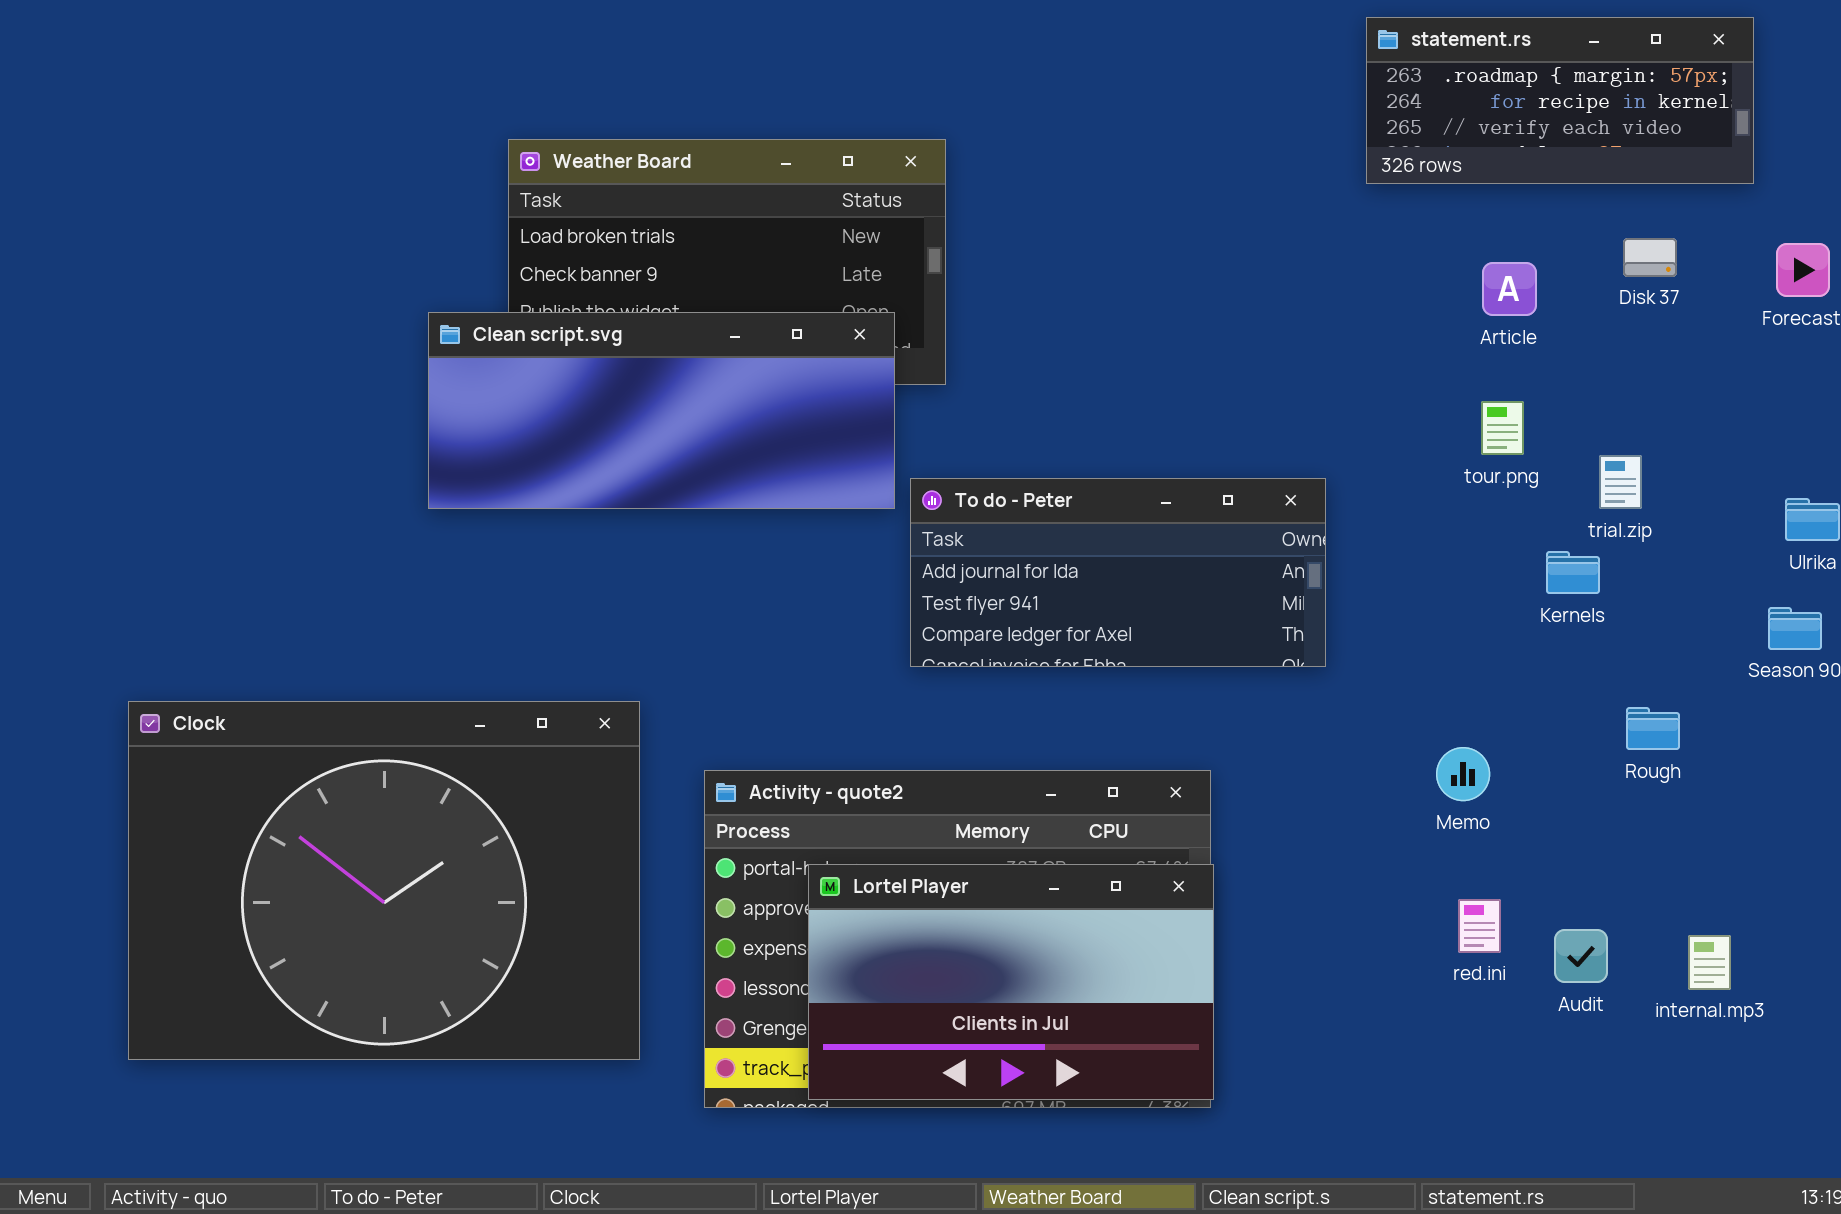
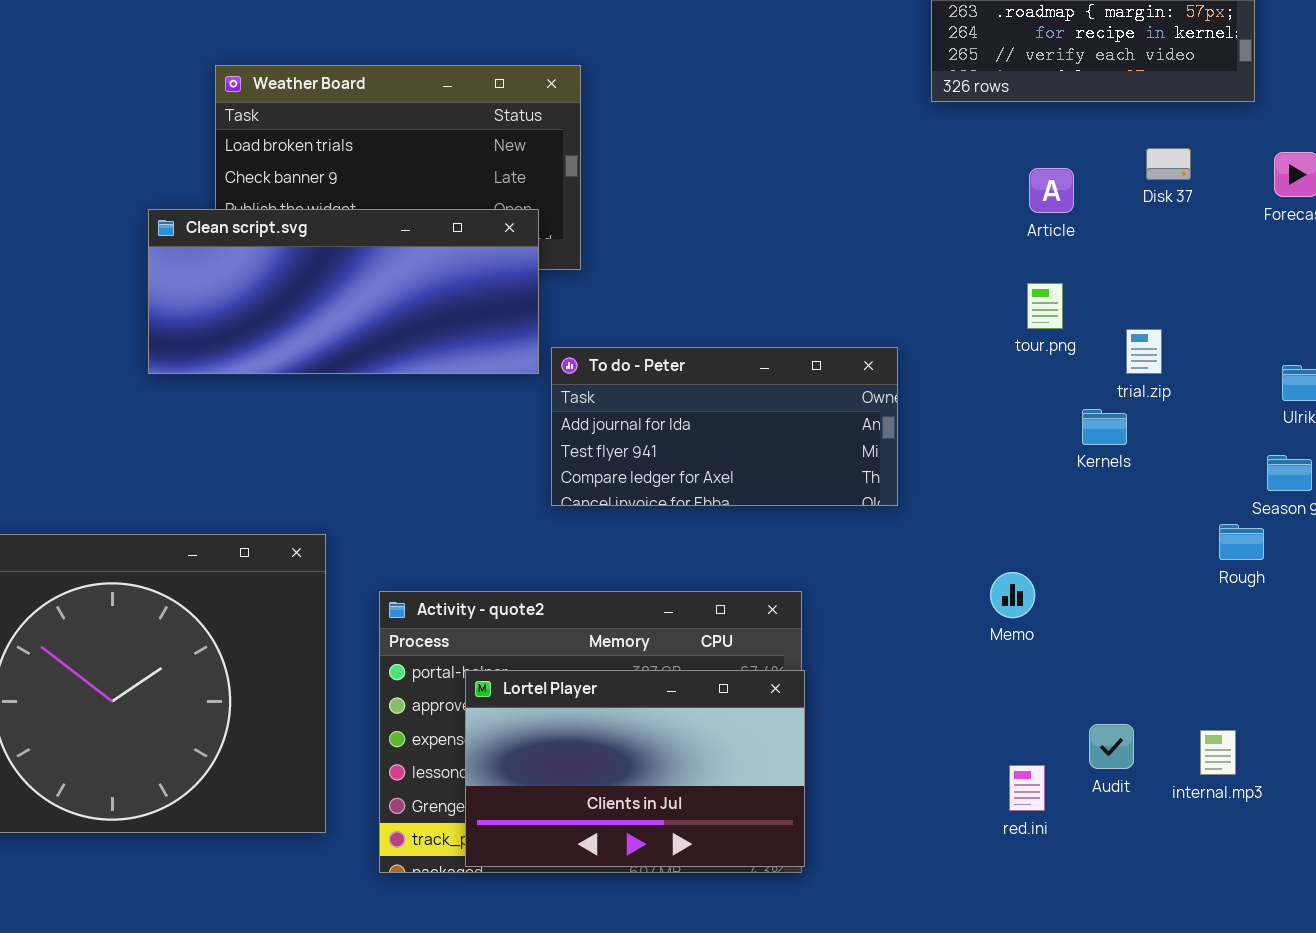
Rough: [1626,707,1680,750] -> [1219,524,1264,560], moved
red.ini: [1458,899,1501,953] -> [1009,765,1045,811], moved

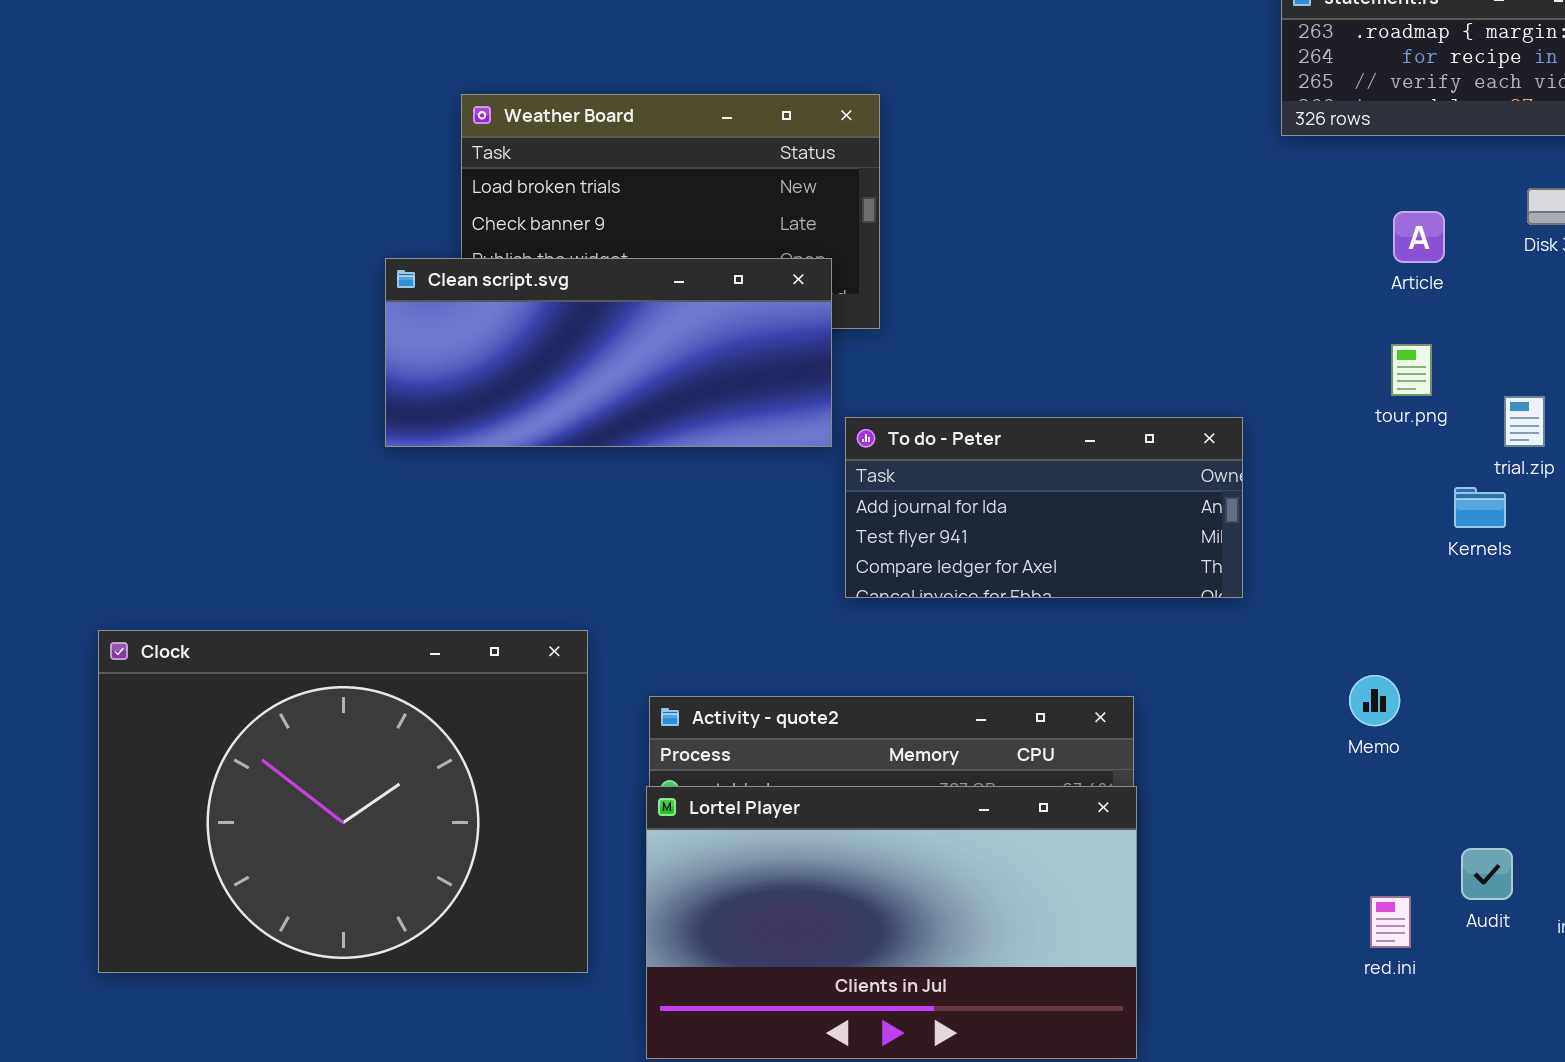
Lortel Player: [465,670,805,867] -> [646,786,1137,1059], resized

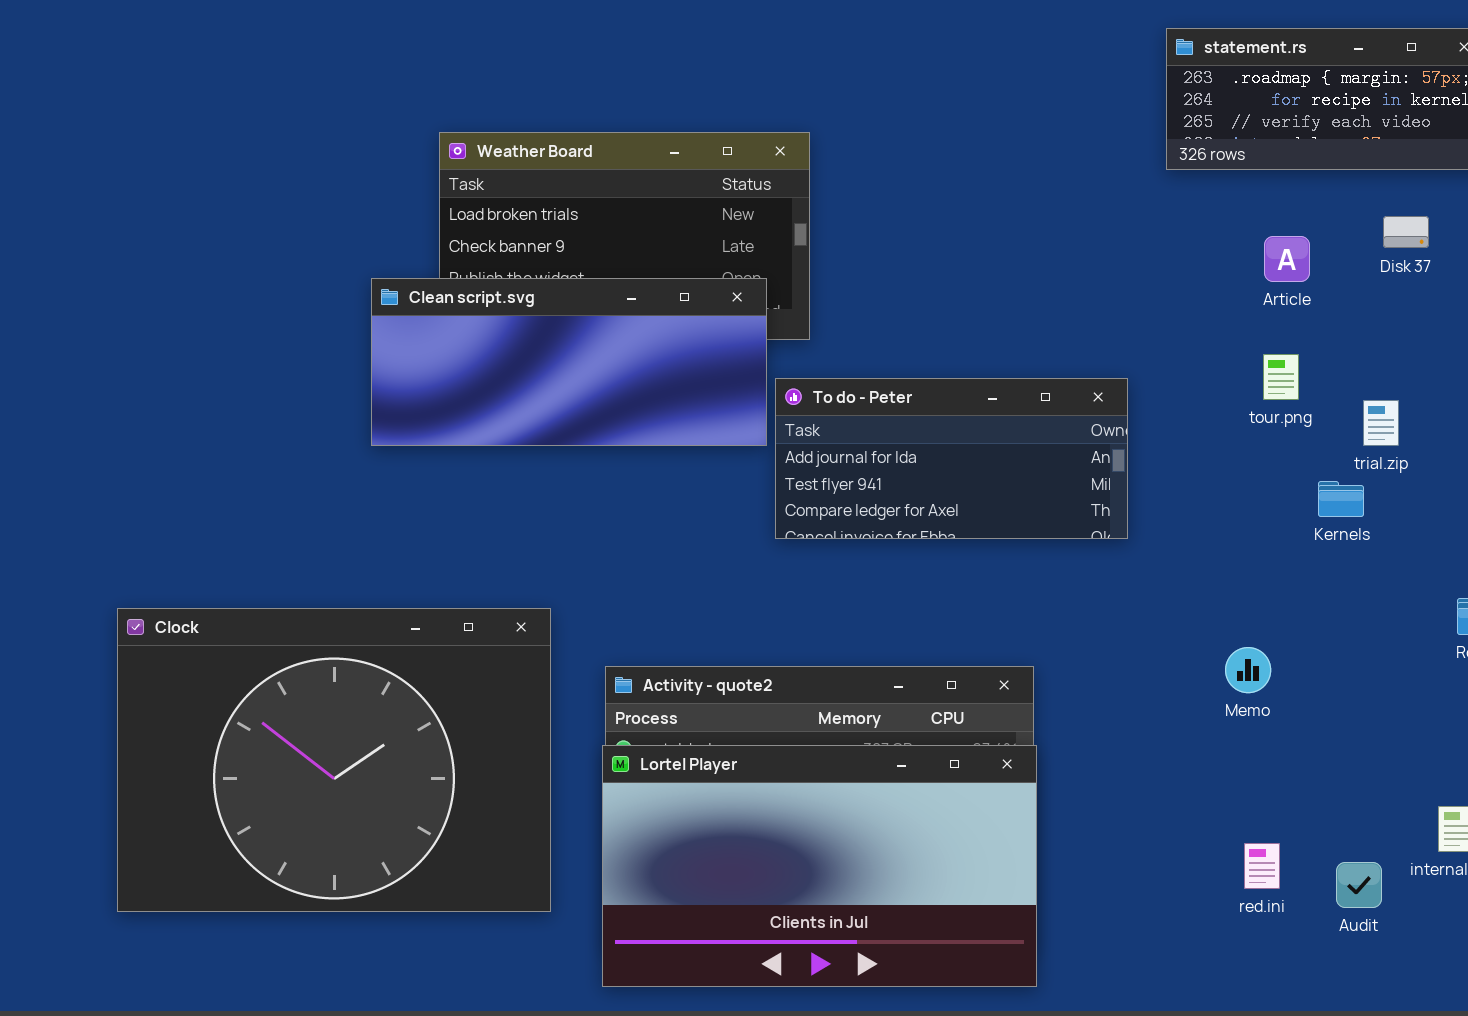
To do - Peter: [845,417,1243,598] -> [775,378,1128,539], moved
Audit: [1461,848,1513,900] -> [1336,862,1382,908], moved

